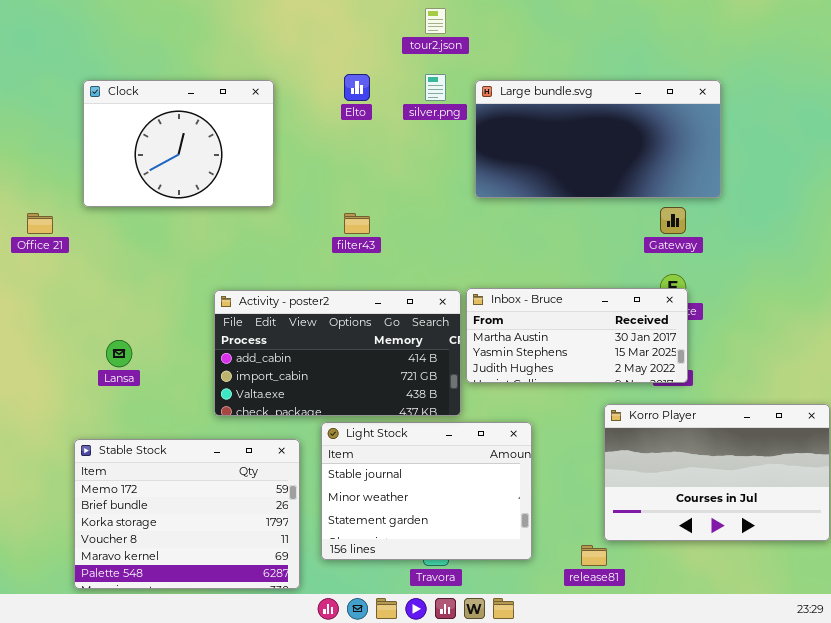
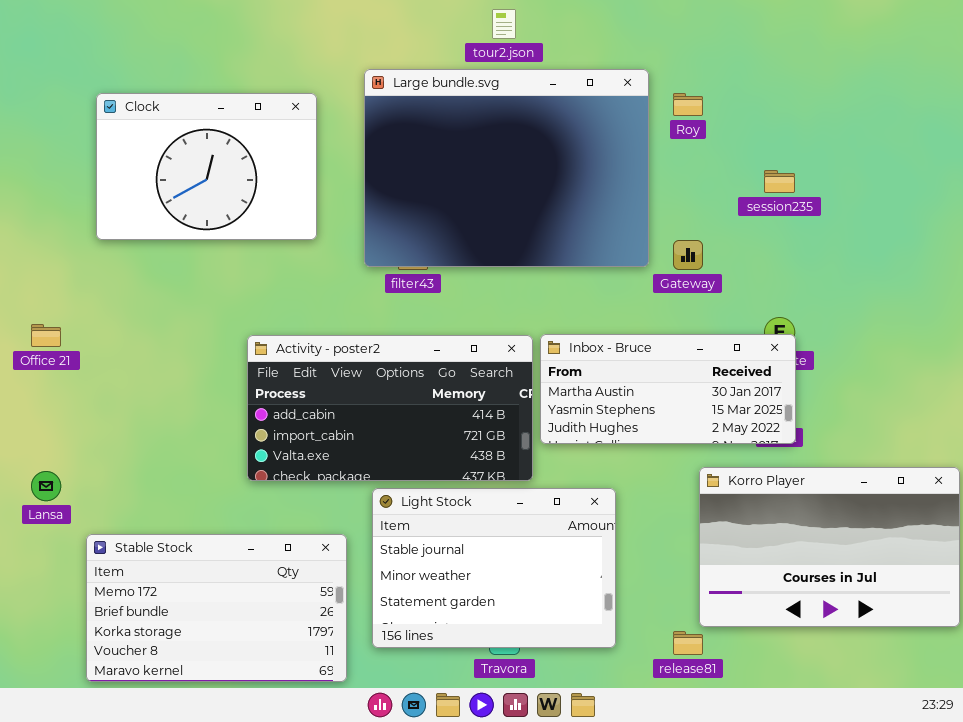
Large bundle.svg: [475,80,721,198] -> [364,69,649,267], moved, resized
Gateway: [660,207,686,234] -> [673,240,703,270], moved
Office 21: [27,213,53,234] -> [31,324,61,347], moved
Lansa: [106,340,132,367] -> [31,471,61,501], moved
Stable Stock: [74,439,300,589] -> [86,534,347,682], resized

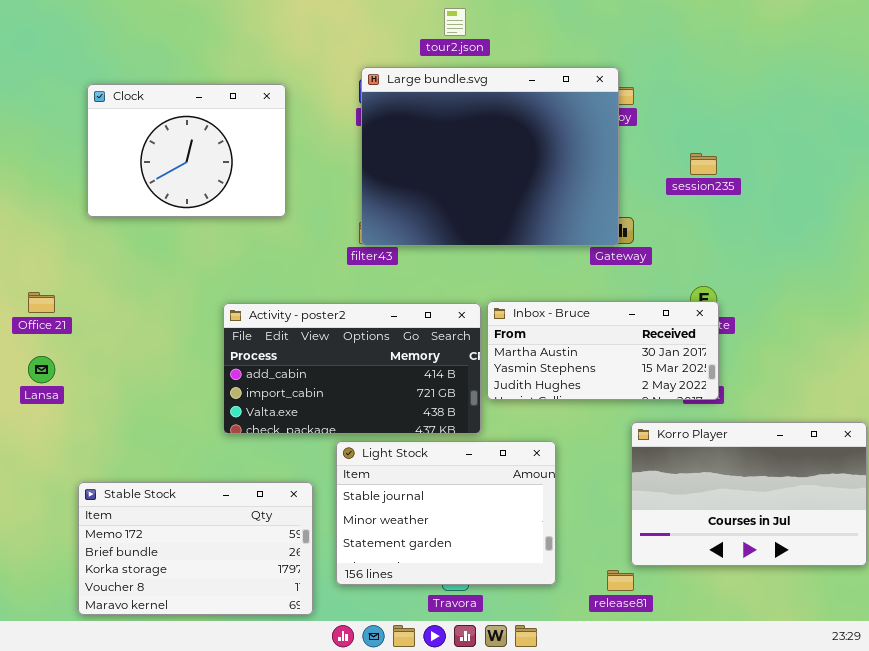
Large bundle.svg: [364,69,649,267] -> [361,67,619,246], moved
Lansa: [31,471,61,501] -> [28,356,55,383], moved

